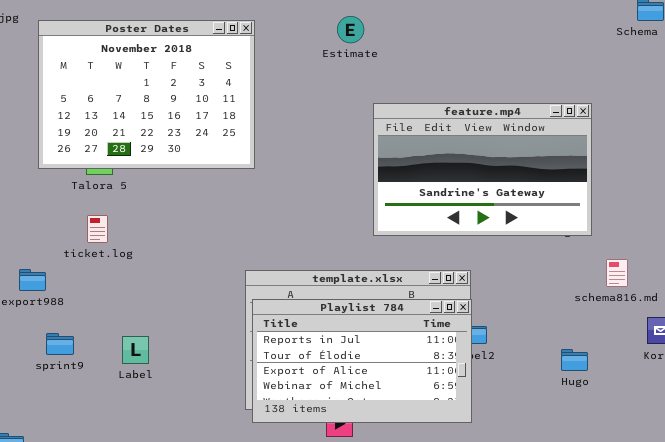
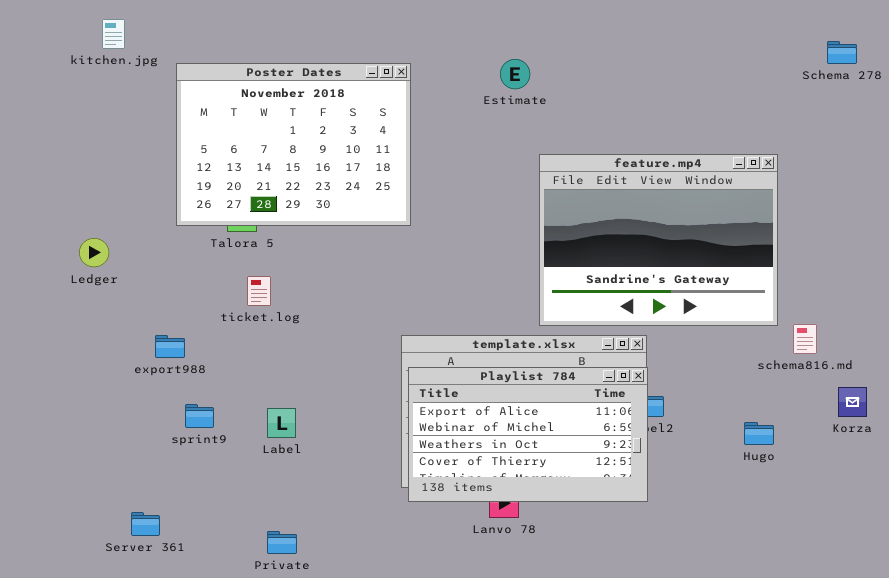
feature.mp4: [373,103,592,236] -> [539,154,778,326], resized
ticket.log: [87,215,108,243] -> [247,276,271,306], moved
Playlist 784: [252,299,472,423] -> [408,367,648,502], scrolled down 2 rows

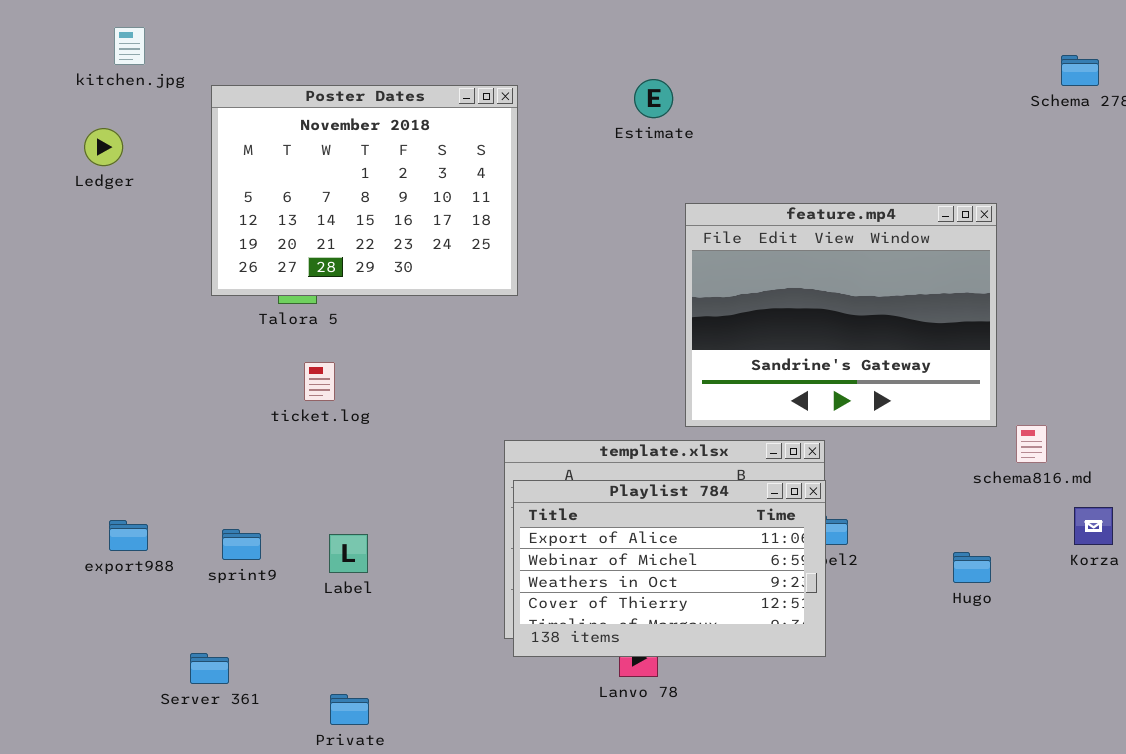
Ledger: [79,238,109,267] -> [84,128,123,166], moved
export988: [155,335,185,358] -> [109,520,148,551], moved
Server 361: [131,512,160,536] -> [190,653,229,684], moved

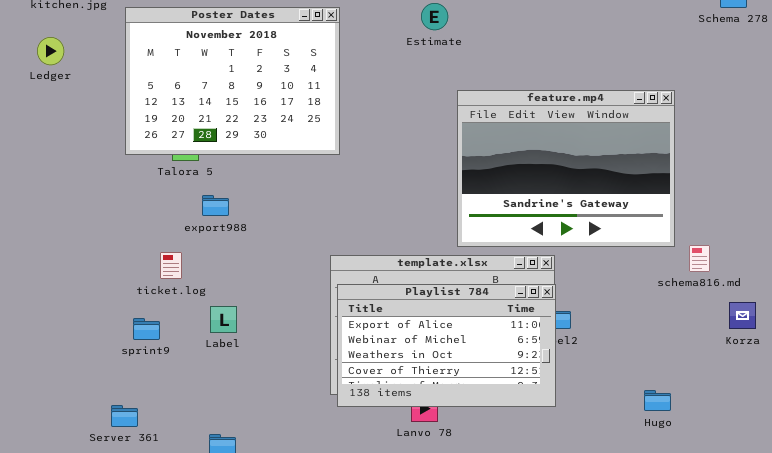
ticket.log: [304,362,335,401] -> [160,252,182,279], moved
export988: [109,520,148,551] -> [202,195,229,216], moved
Label: [329,534,368,573] -> [210,306,237,333], moved
Hugo: [953,552,991,583] -> [644,390,671,411], moved

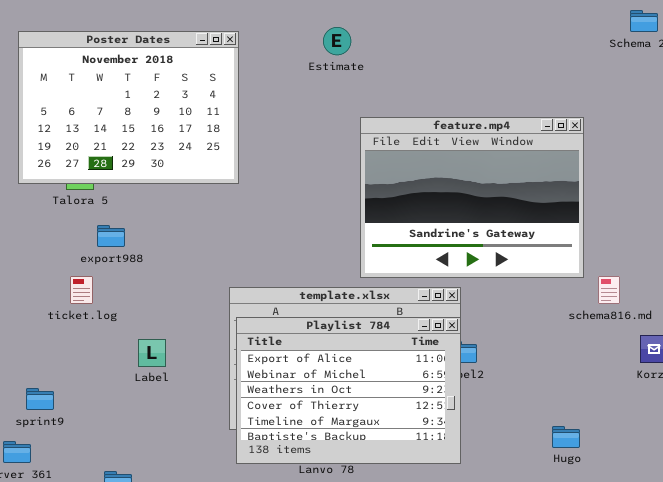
ticket.log: [160,252,182,279] -> [70,276,93,304], moved
Playlist 784: [337,284,556,407] -> [236,317,461,464], resized
Label: [210,306,237,333] -> [138,339,166,367], moved
sprint9: [133,318,160,340] -> [26,388,54,410], moved

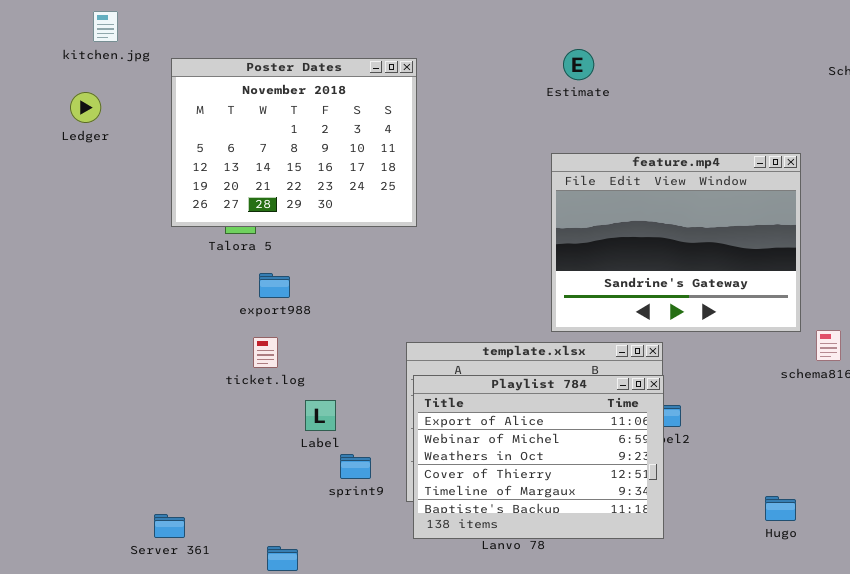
Estimate: [323,27,351,55] -> [563,49,594,80], moved
ticket.log: [70,276,93,304] -> [253,337,278,368], moved
sprint9: [26,388,54,410] -> [340,454,371,479], moved

